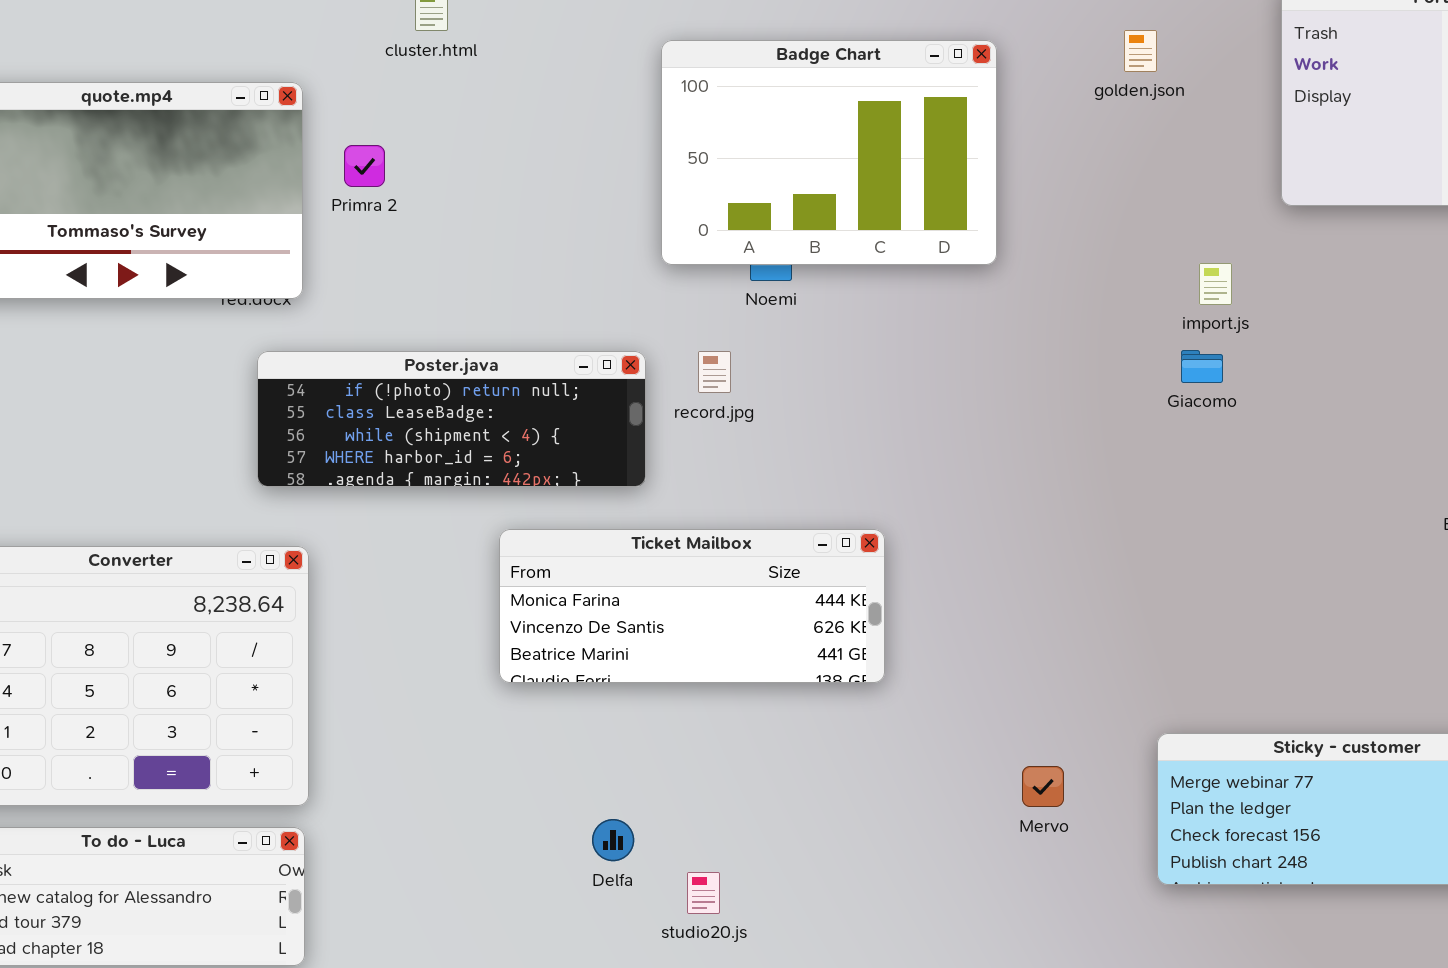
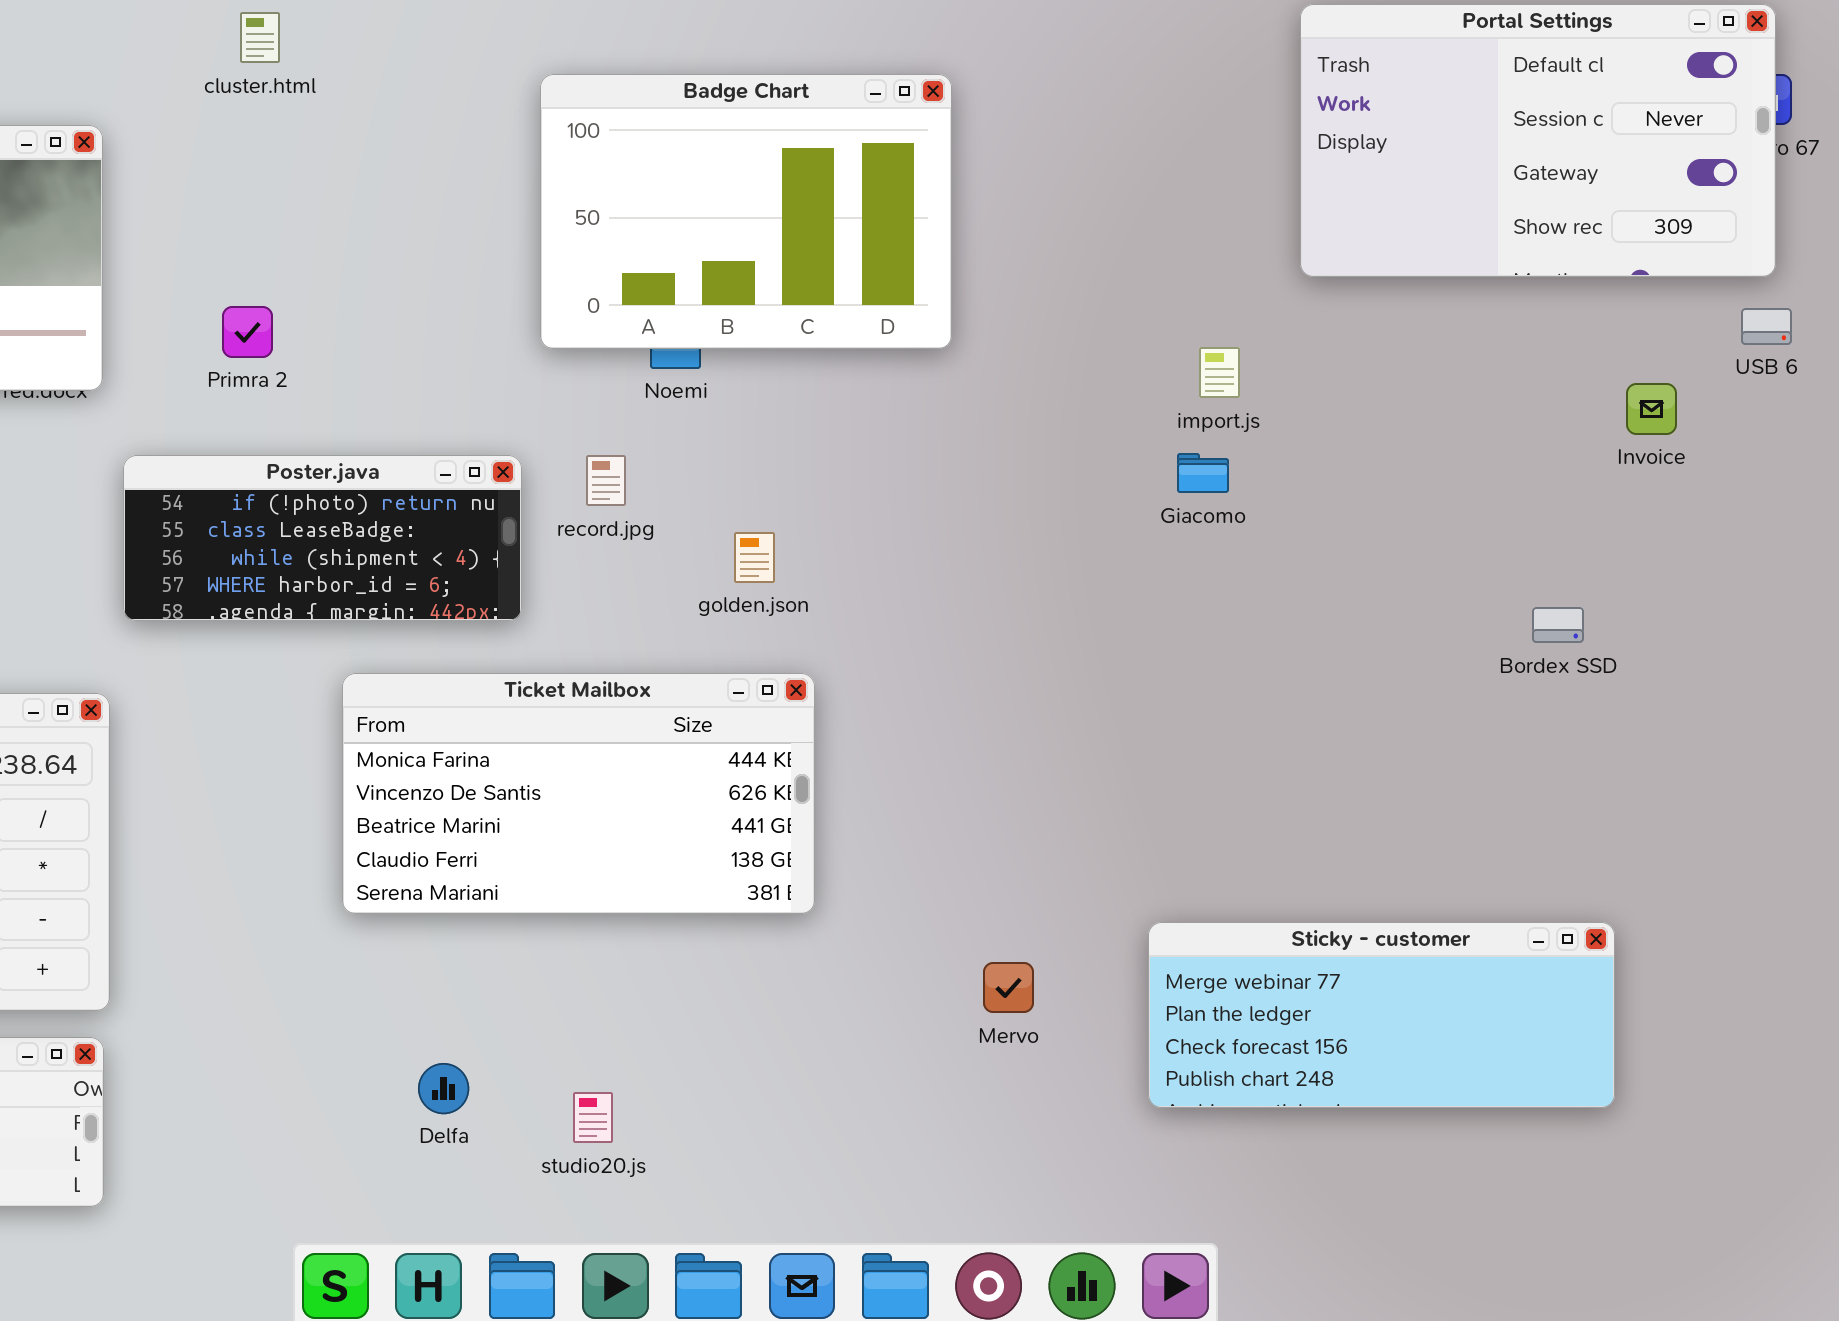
golden.json: [1124,30,1157,72] -> [734,532,775,583], moved
Primra 2: [344,145,385,187] -> [222,306,273,358], moved
Poster.java: [257,351,646,487] -> [123,455,522,621], resized
Ticket Mailbox: [499,529,885,683] -> [342,673,815,914], resized
Delfa: [592,819,634,861] -> [418,1063,469,1114], moved

